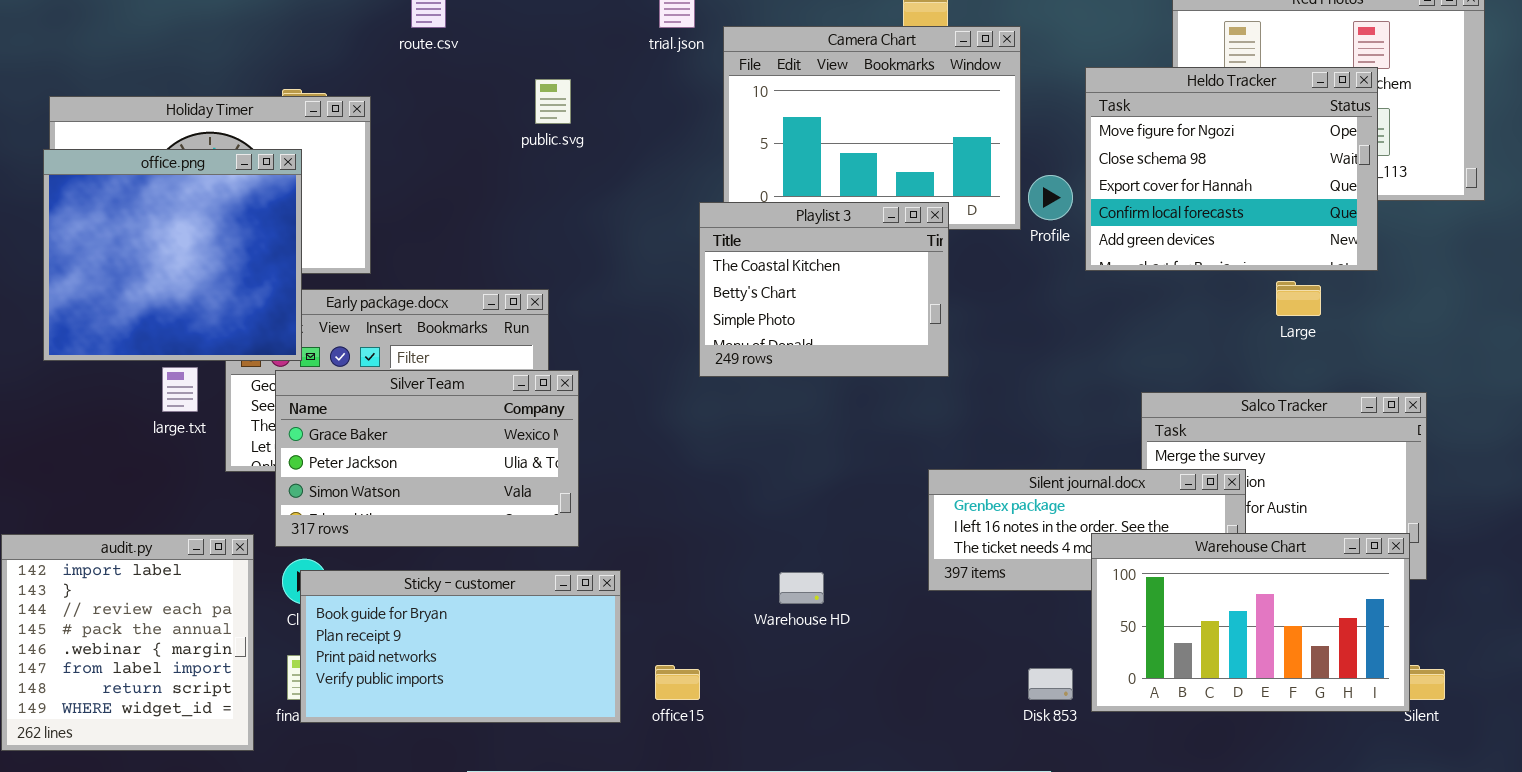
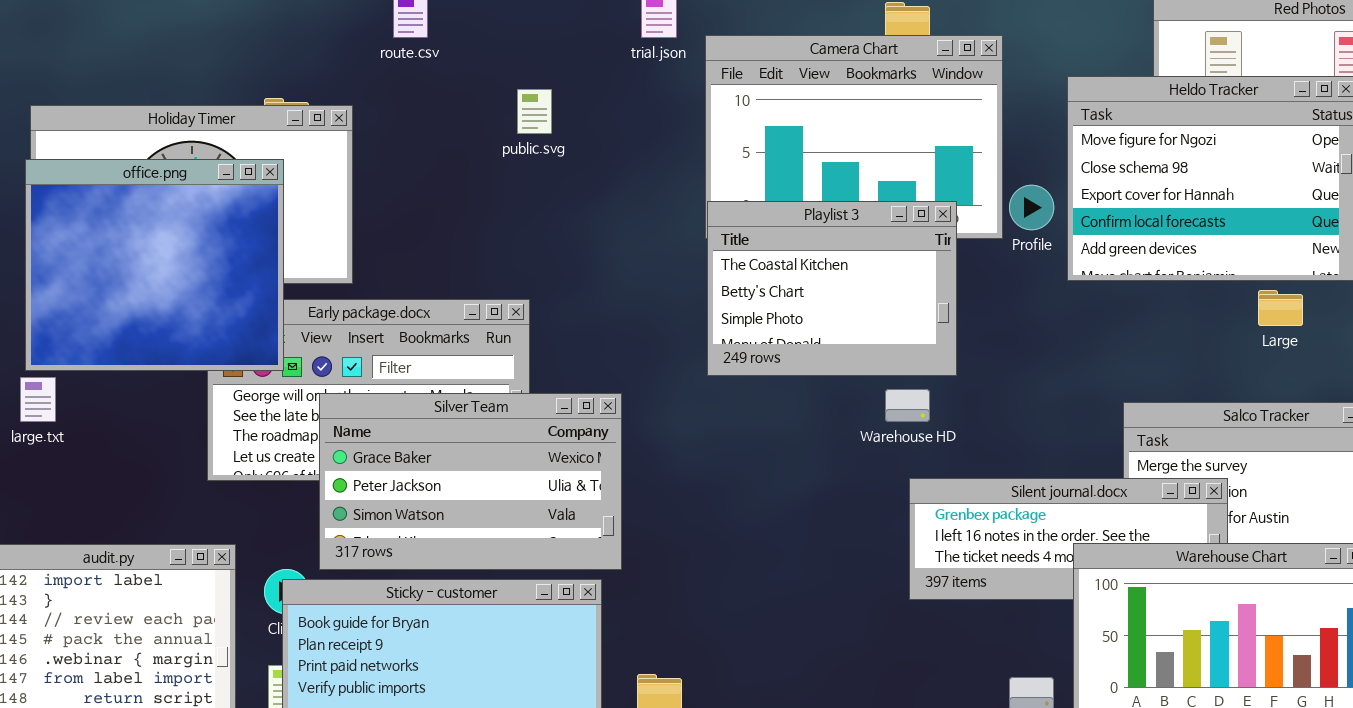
Playlist 3: [699,202,949,377] -> [707,201,957,376], moved
large.txt: [162,367,198,412] -> [20,377,56,422], moved
Silver Team: [275,370,579,547] -> [319,393,622,570], moved
Warehouse HD: [779,572,824,604] -> [885,389,930,422], moved

